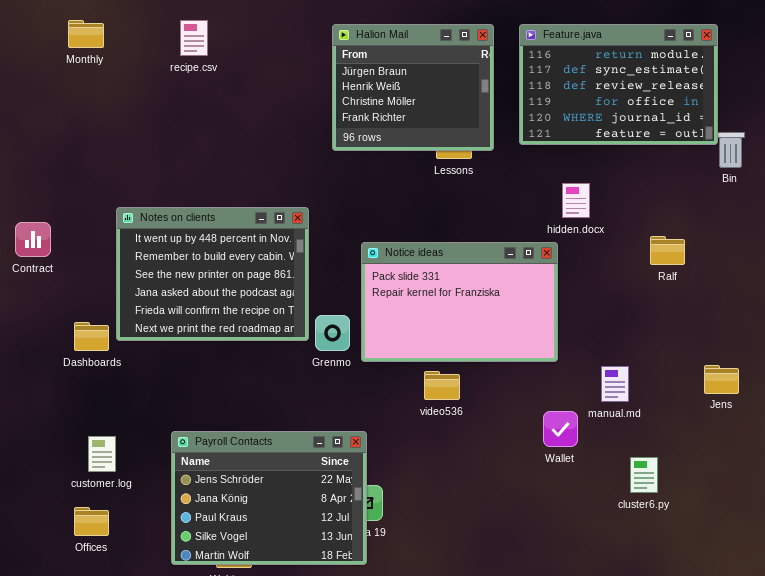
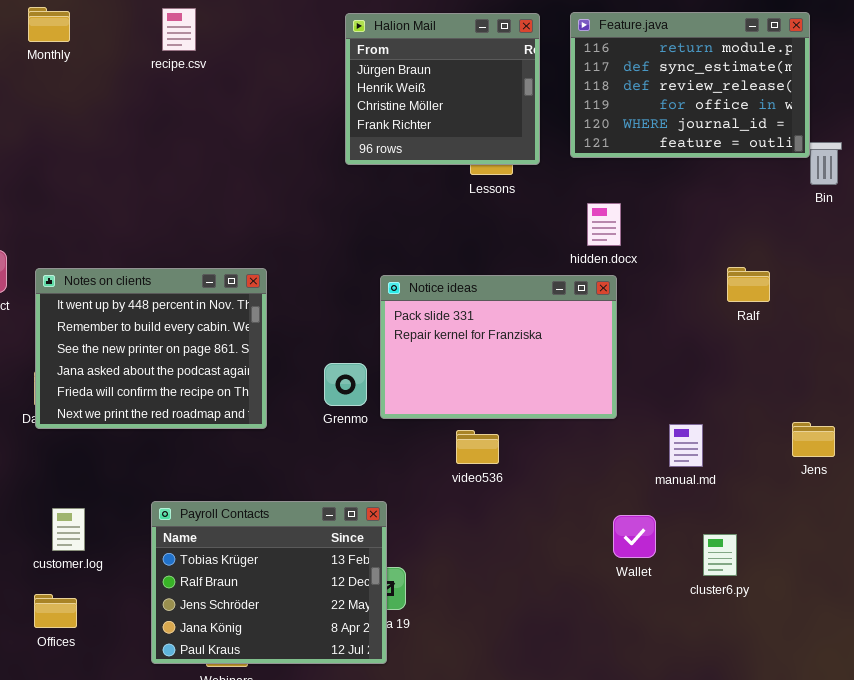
hidden.docx: [562,183,590,218] -> [587,203,621,246], moved
Notes on clients: [116,207,309,341] -> [35,268,267,429], moved
Wallet: [543,411,578,447] -> [613,515,656,558], moved
Payroll Contacts: [171,431,367,565] -> [151,501,387,664], scrolled up 2 rows

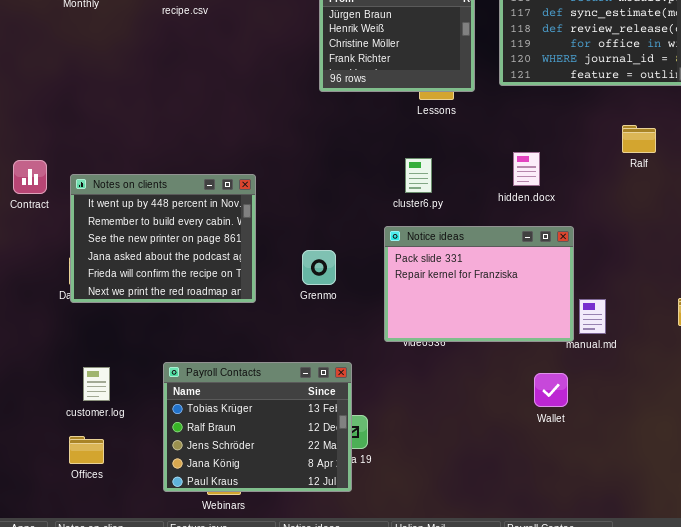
hidden.docx: [587,203,621,246] -> [513,152,540,186], moved
Ralf: [727,267,770,302] -> [622,125,656,153], moved
Notice ideas: [380,275,617,419] -> [384,226,574,342], moved
cluster6.py: [703,534,737,576] -> [405,158,432,193], moved

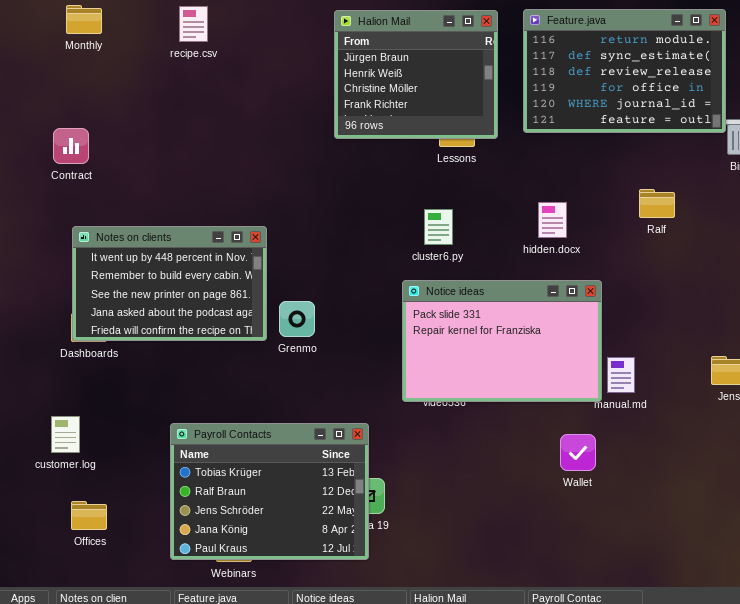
Ralf: [622,125,656,153] -> [639,189,675,218], moved
Contract: [13,160,47,194] -> [53,128,89,164], moved
Notes on clients: [70,174,256,303] -> [72,226,267,341], resized
Grenmo: [302,250,336,285] -> [279,301,315,337], moved
customer.log: [83,367,110,401] -> [51,416,80,453], moved

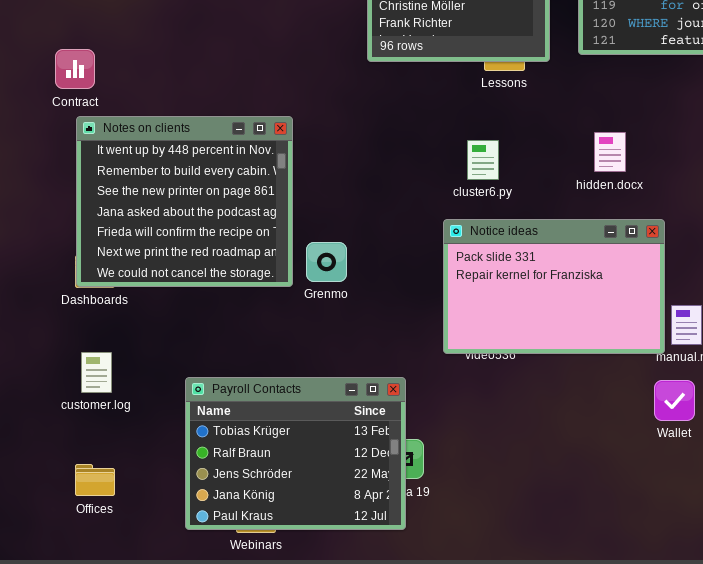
Notes on clients: [72,226,267,341] -> [76,116,293,287], resized
customer.log: [51,416,80,453] -> [81,352,112,393], moved
Wallet: [560,434,596,471] -> [654,380,695,421], moved

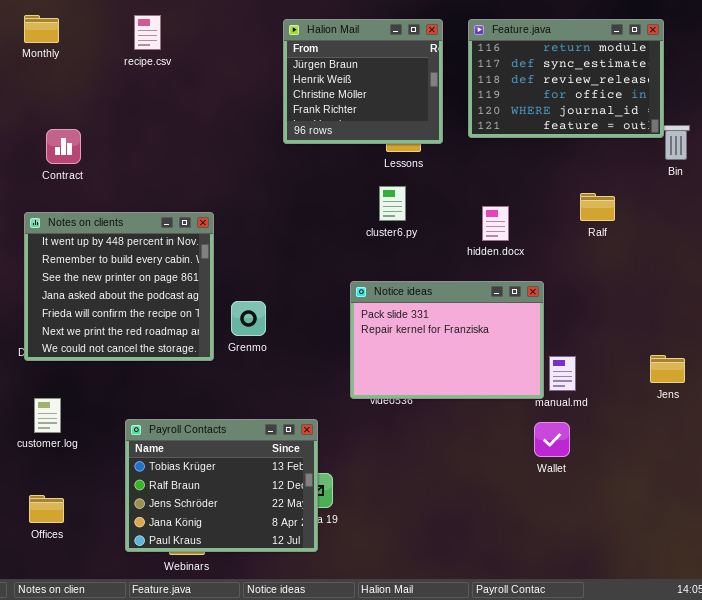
Contract: [55,49,95,89] -> [46,129,81,164], moved
Notes on clients: [76,116,293,287] -> [24,212,214,361], moved
cluster6.py: [467,140,499,180] -> [379,186,406,221], moved

